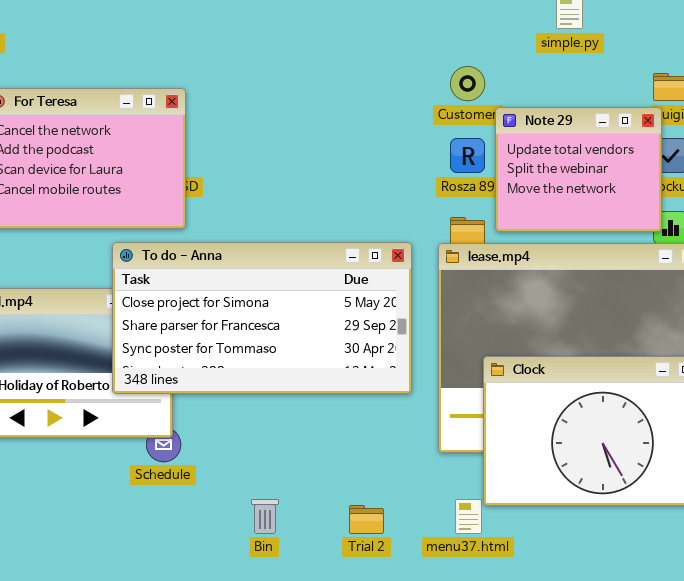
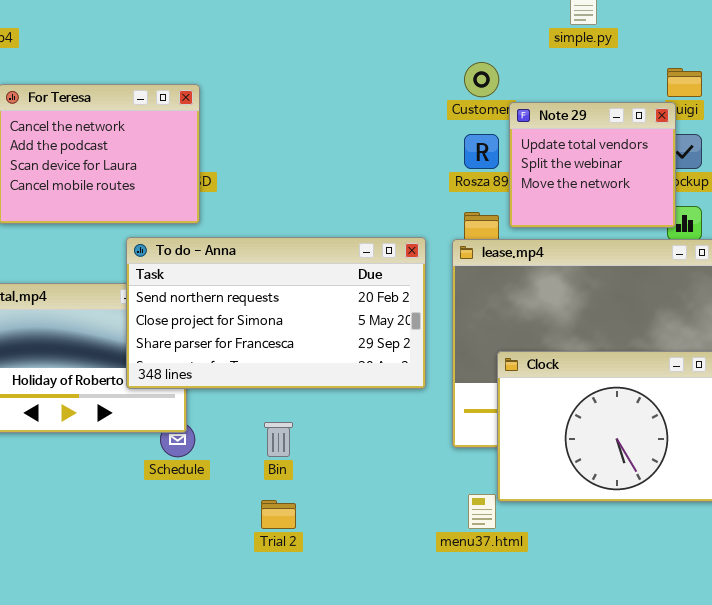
To do - Anna: [112,242,412,394] -> [126,237,426,389], scrolled up 1 row
Bin: [251,499,279,534] -> [264,422,293,457], moved
Trial 2: [349,505,384,534] -> [261,500,296,529], moved

